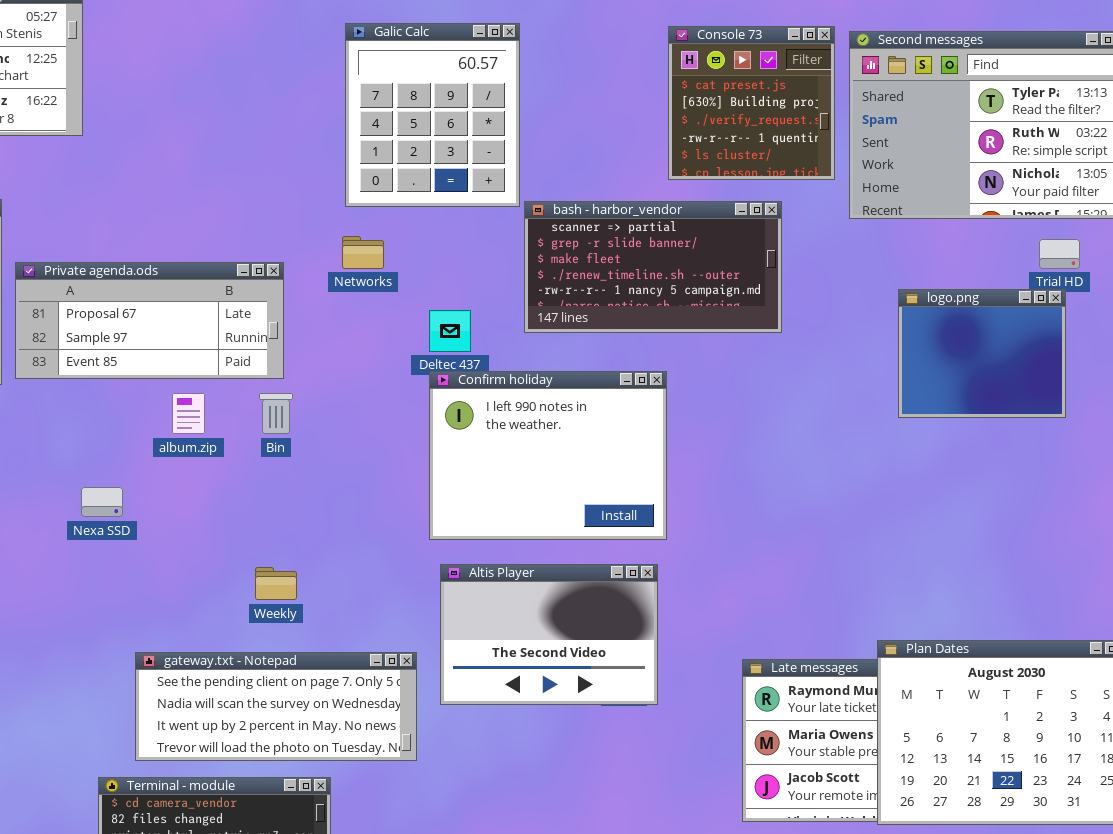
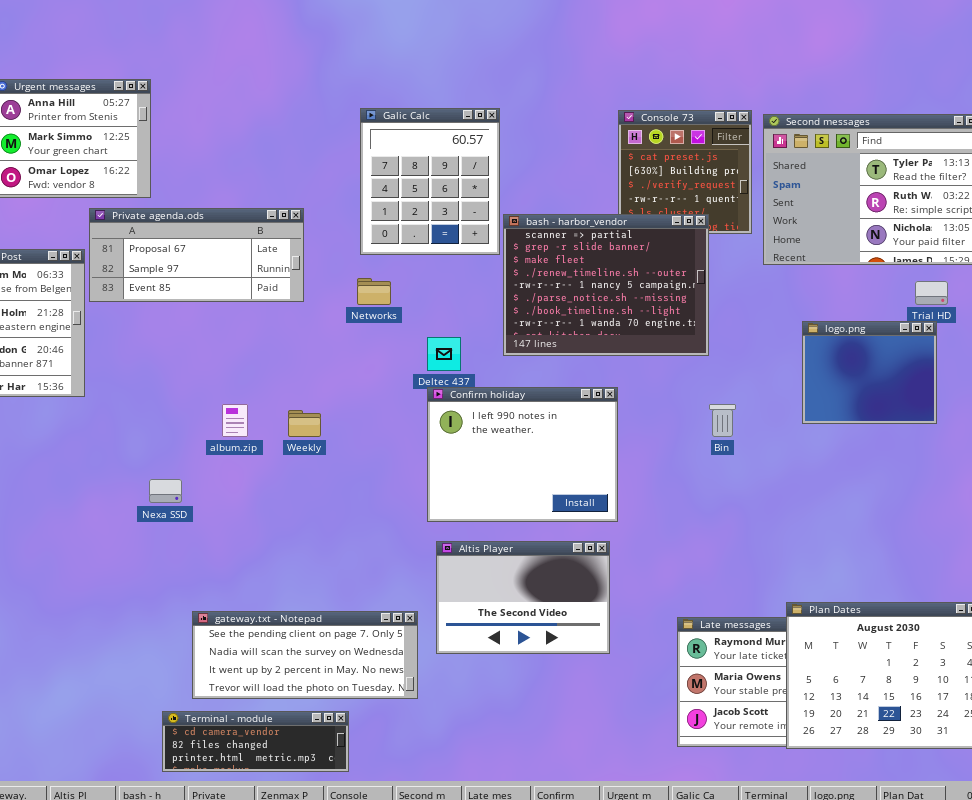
bash - harbor_vendor: [524,201,782,333] -> [503,214,709,356], resized
Private agenda.ods: [15,262,284,379] -> [89,208,304,302], moved
Bin: [259,393,293,434] -> [709,404,736,437], moved
Weekly: [255,567,297,600] -> [288,410,321,437], moved

